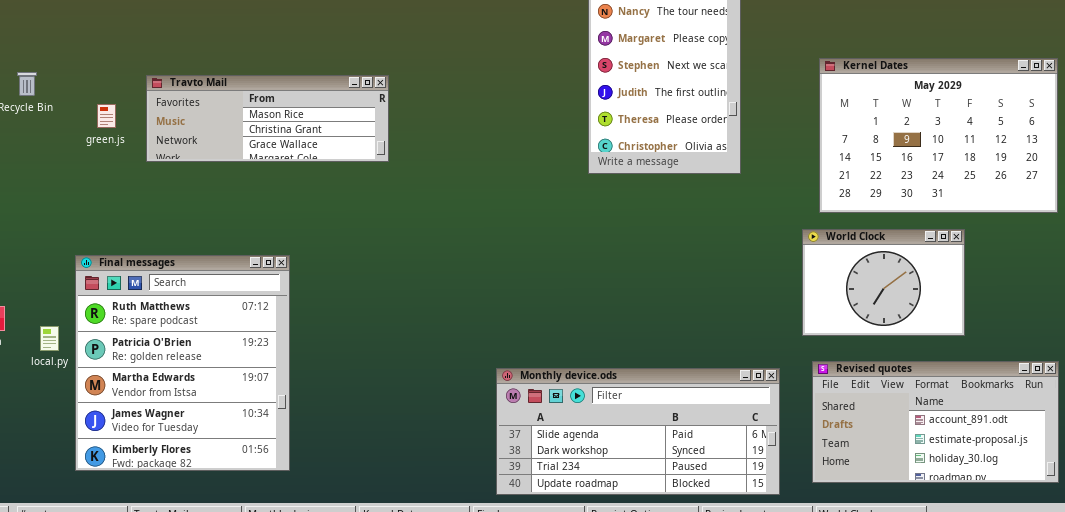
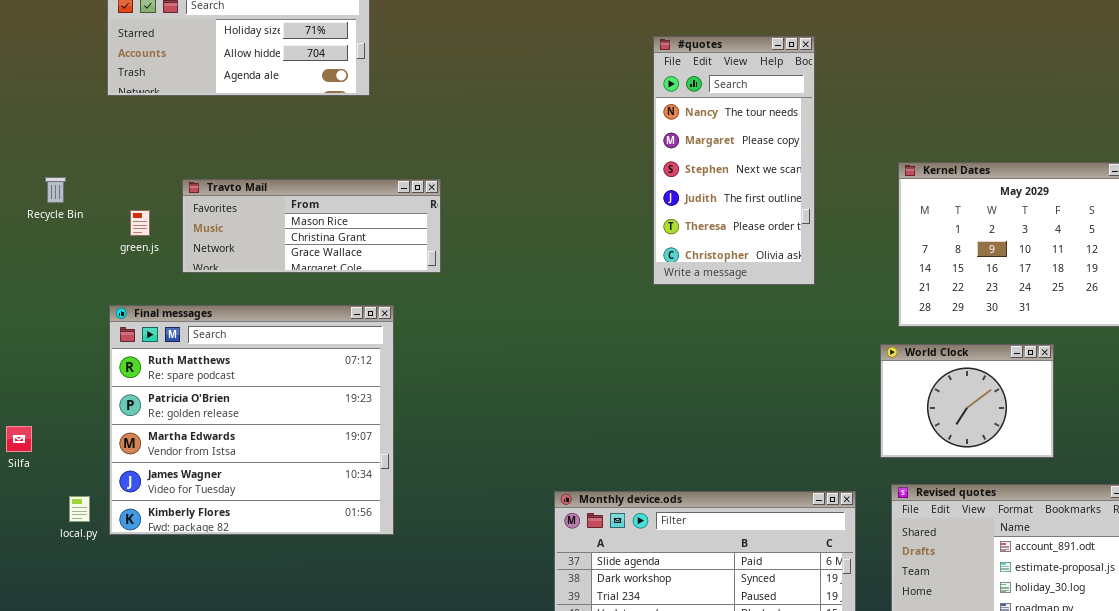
Final messages: [75,255,290,471] -> [109,305,394,535], moved, resized
local.py: [40,326,59,351] -> [69,496,90,522], moved

